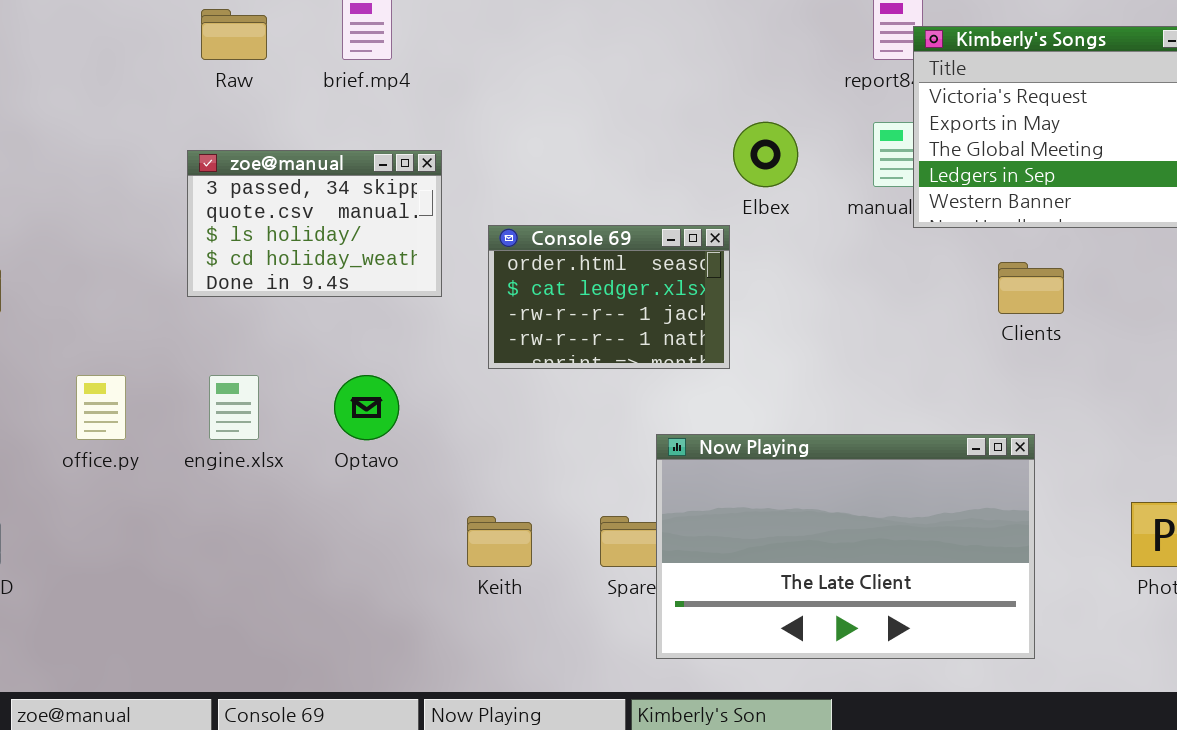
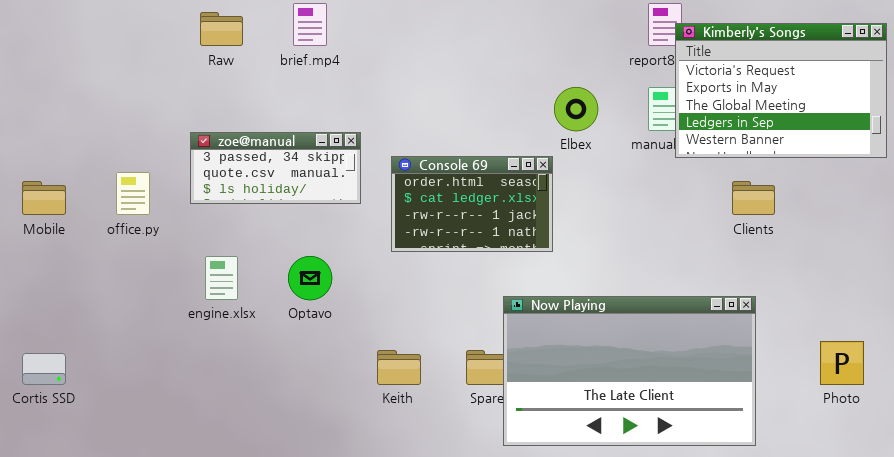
zoe@manual: [187,150,442,297] -> [190,132,361,204], resized
office.py: [76,375,126,440] -> [116,172,150,215], moved

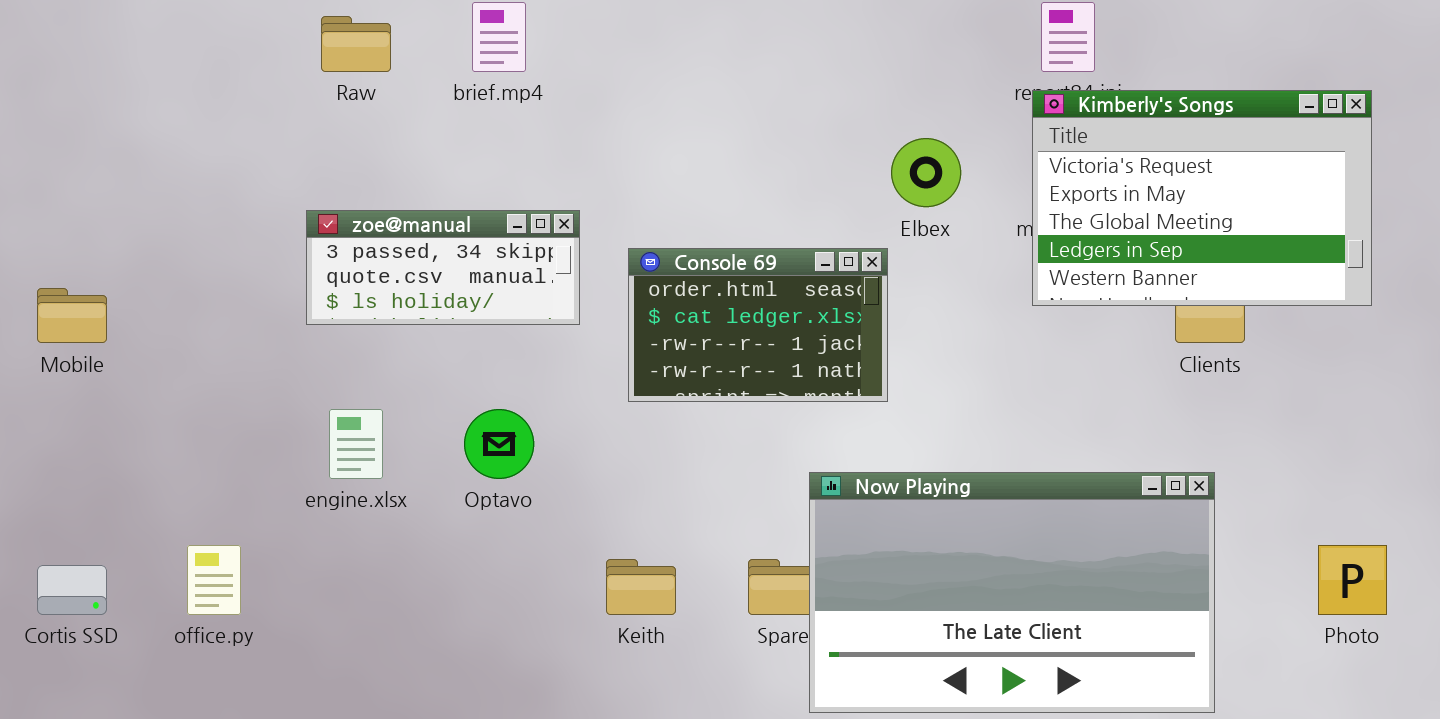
Kimberly's Songs: [675,23,887,158] -> [1032,90,1372,306], moved
office.py: [116,172,150,215] -> [187,545,241,615], moved

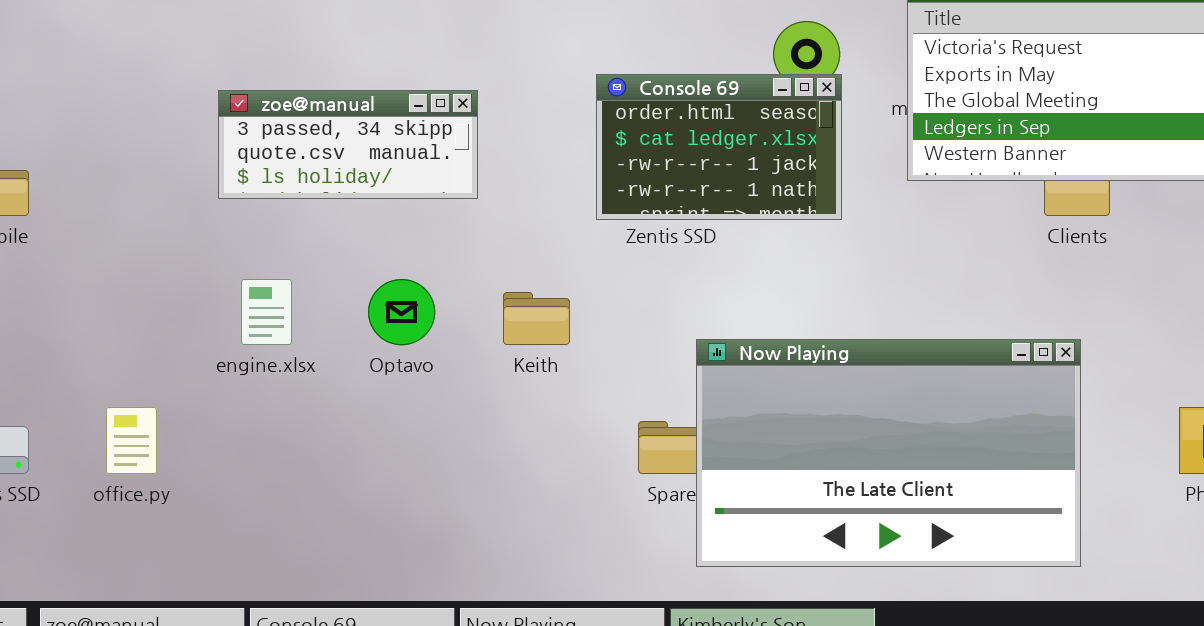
Console 69: [628,248,888,402] -> [596,74,842,220], moved
Keith: [606,559,676,615] -> [503,292,570,345], moved

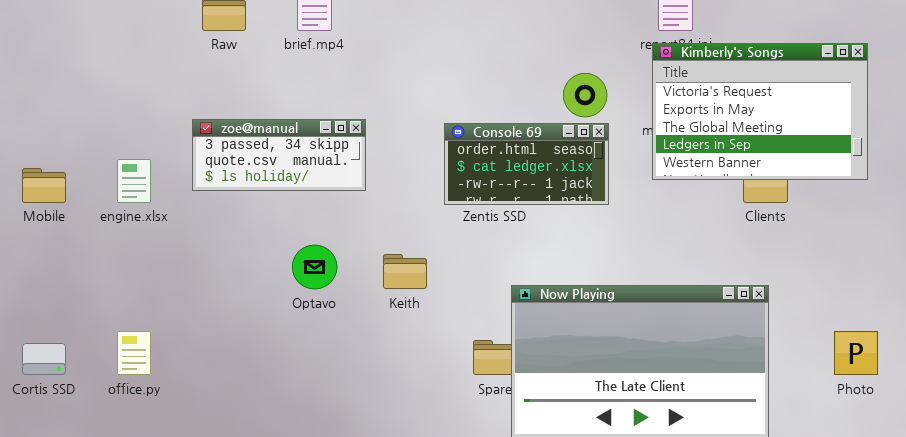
Console 69: [596,74,842,220] -> [444,123,609,205], resized
engine.xlsx: [241,279,292,345] -> [117,159,151,203], moved

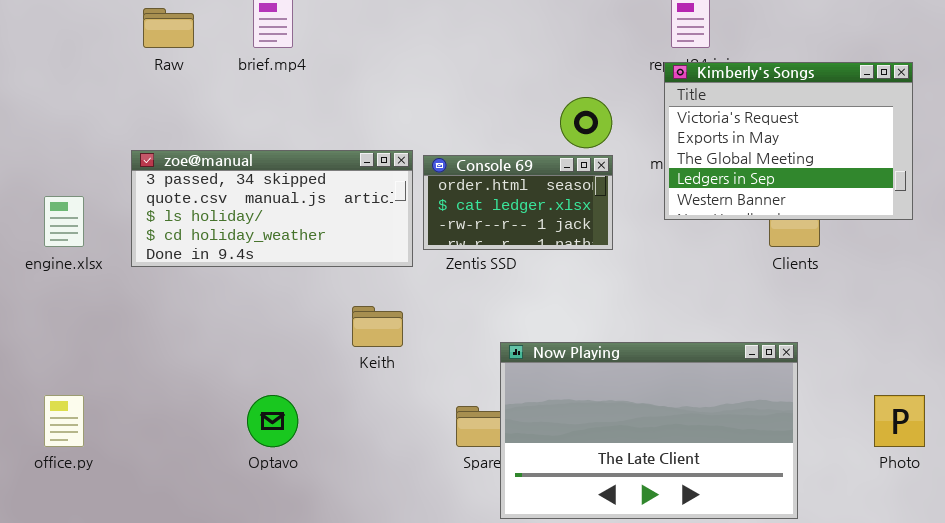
zoe@manual: [192,119,366,191] -> [131,150,413,267], resized
Optavo: [292,245,337,289] -> [247,395,298,447], moved

